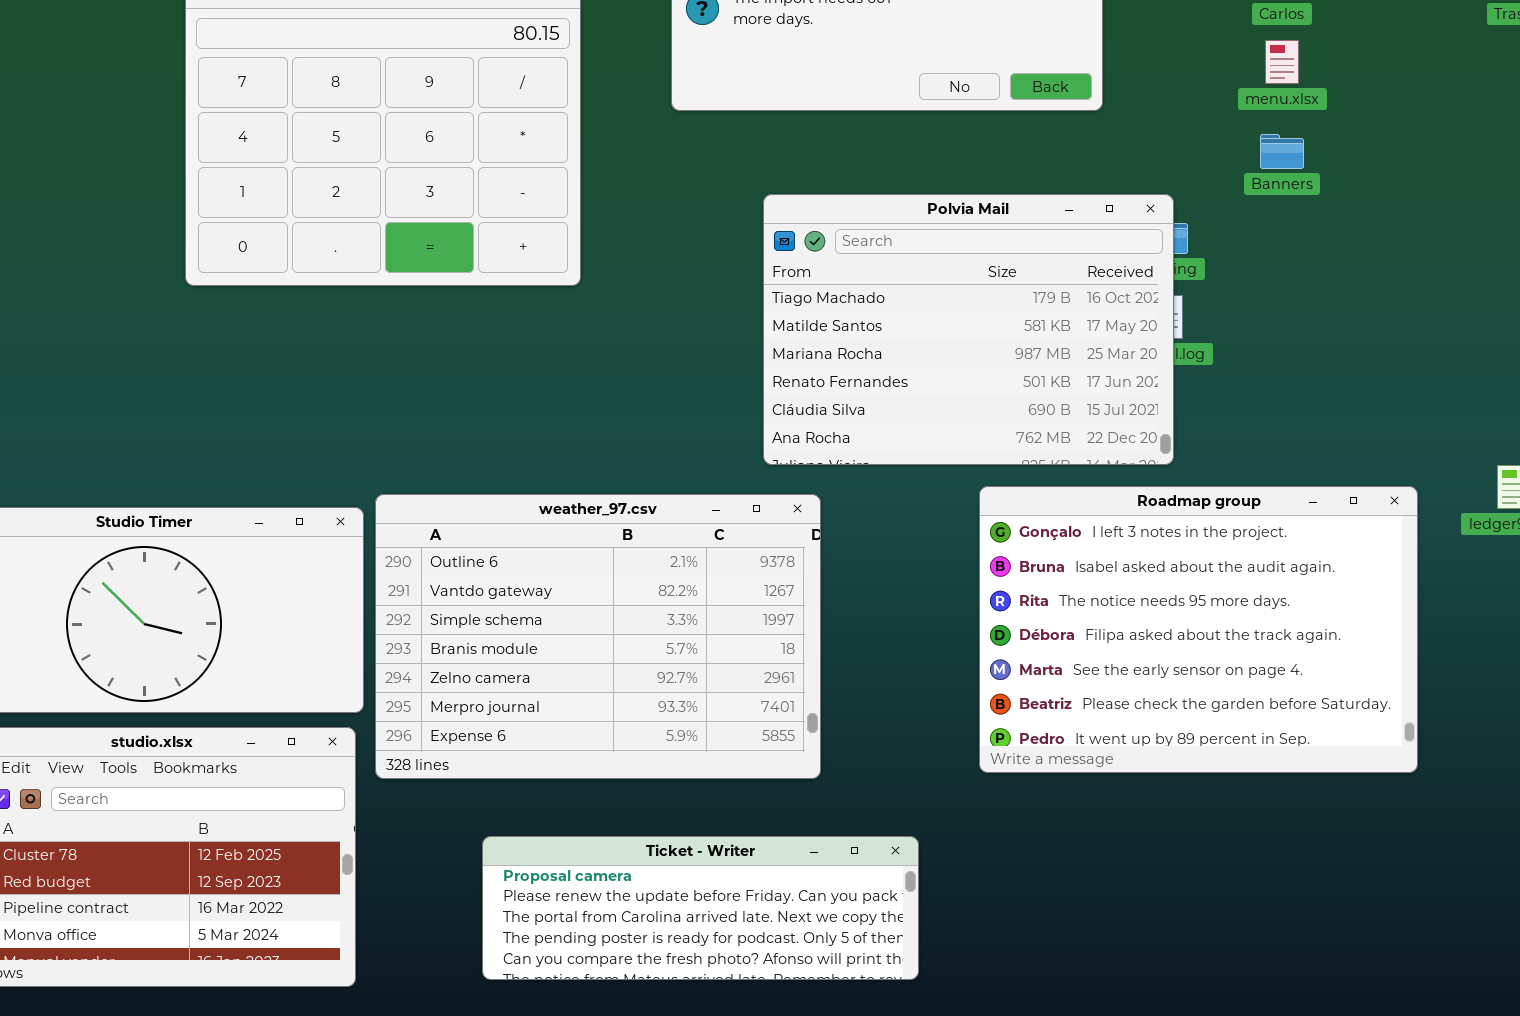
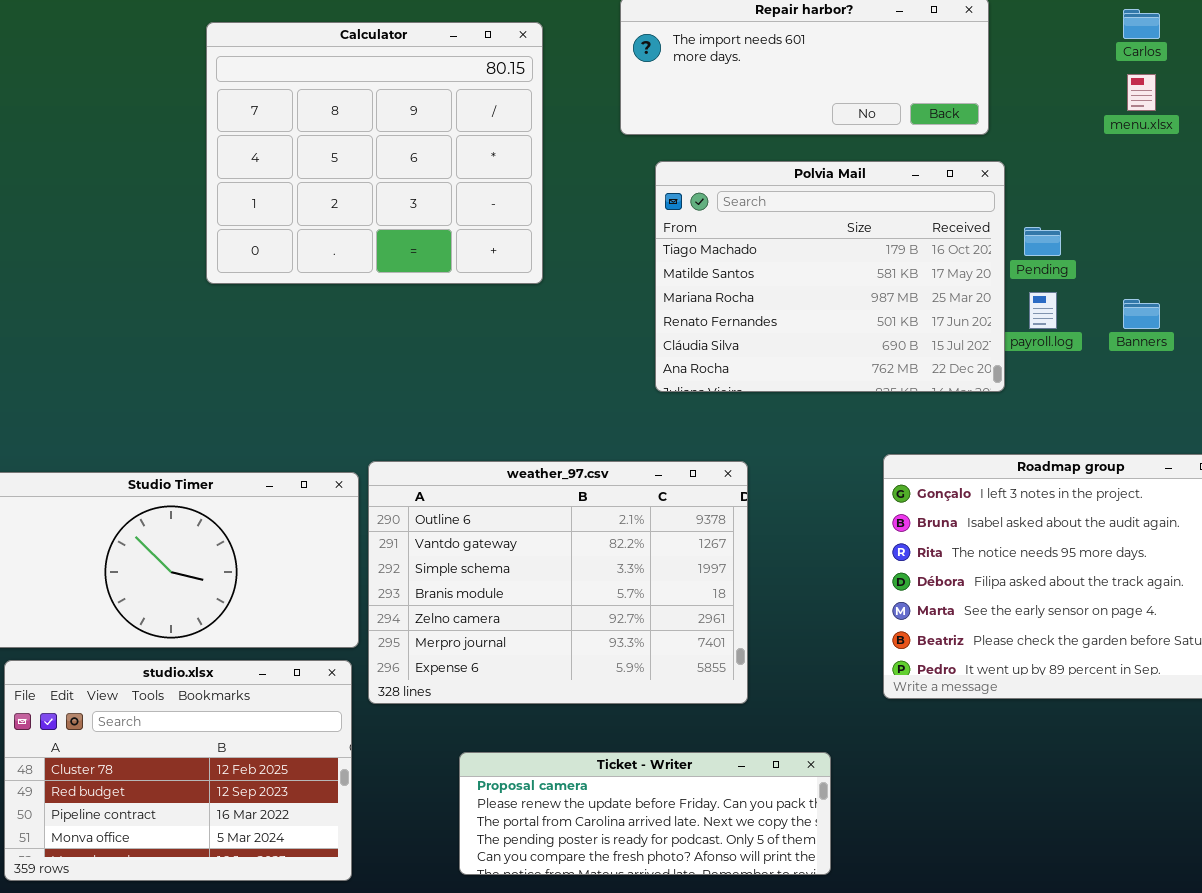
Banners: [1260,134,1304,169] -> [1123,299,1160,329], moved
Polvia Mail: [763,194,1174,465] -> [655,161,1005,392], moved

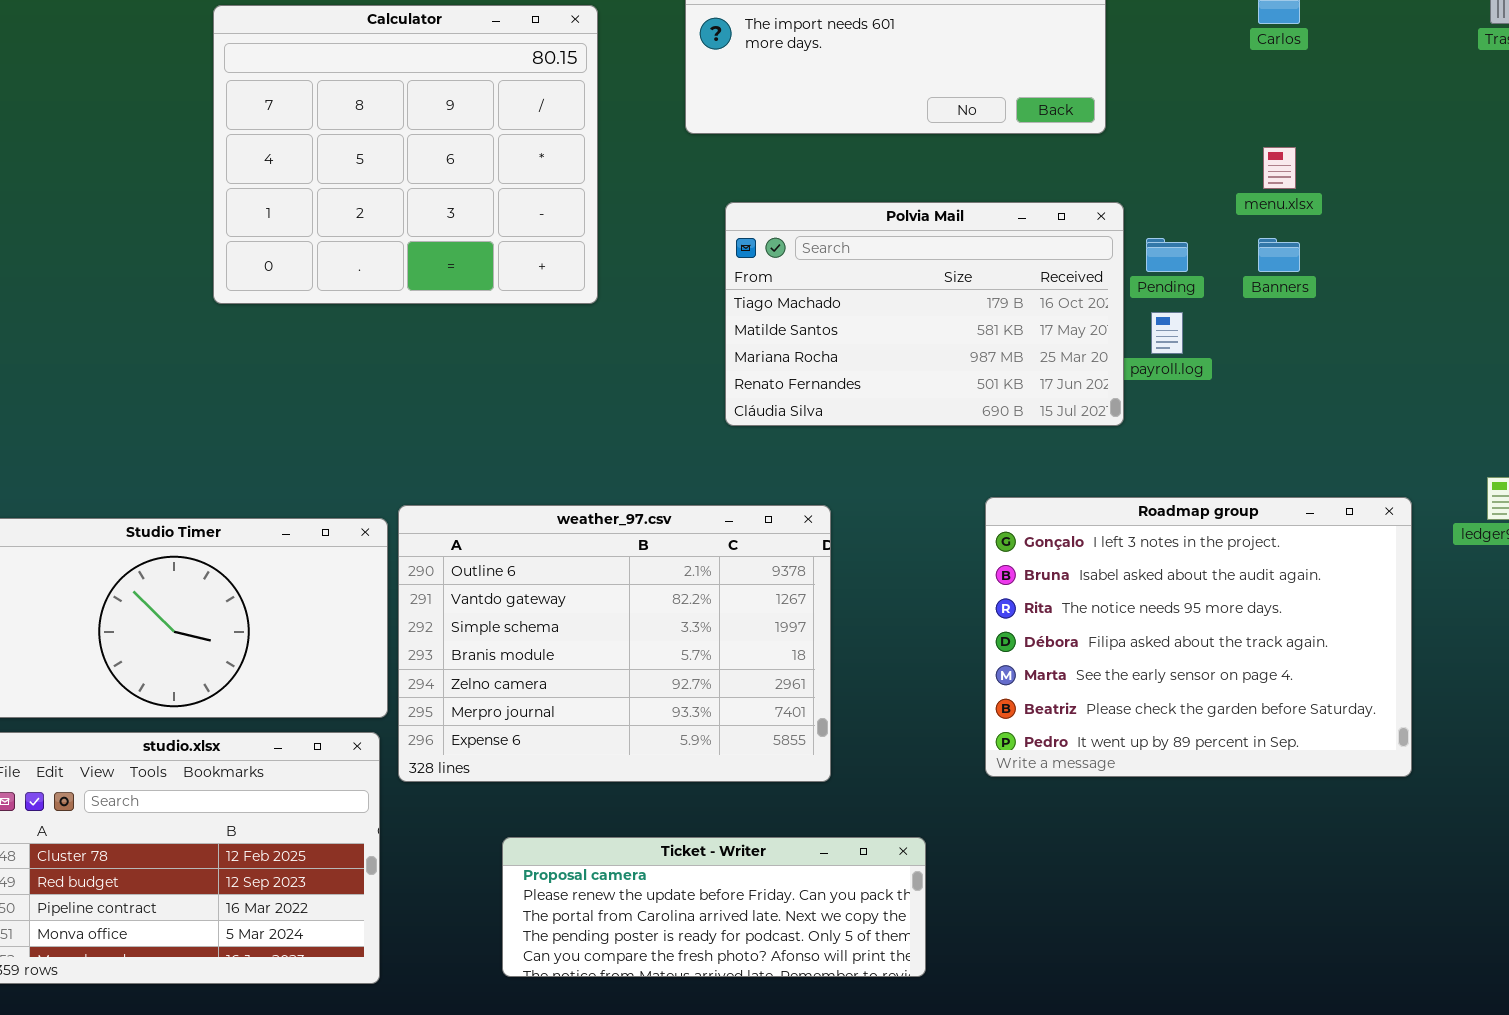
menu.xlsx: [1127,74,1156,111] -> [1263,147,1296,189], moved
Polvia Mail: [655,161,1005,392] -> [725,202,1124,426], resized
Banners: [1123,299,1160,329] -> [1258,238,1300,272], moved

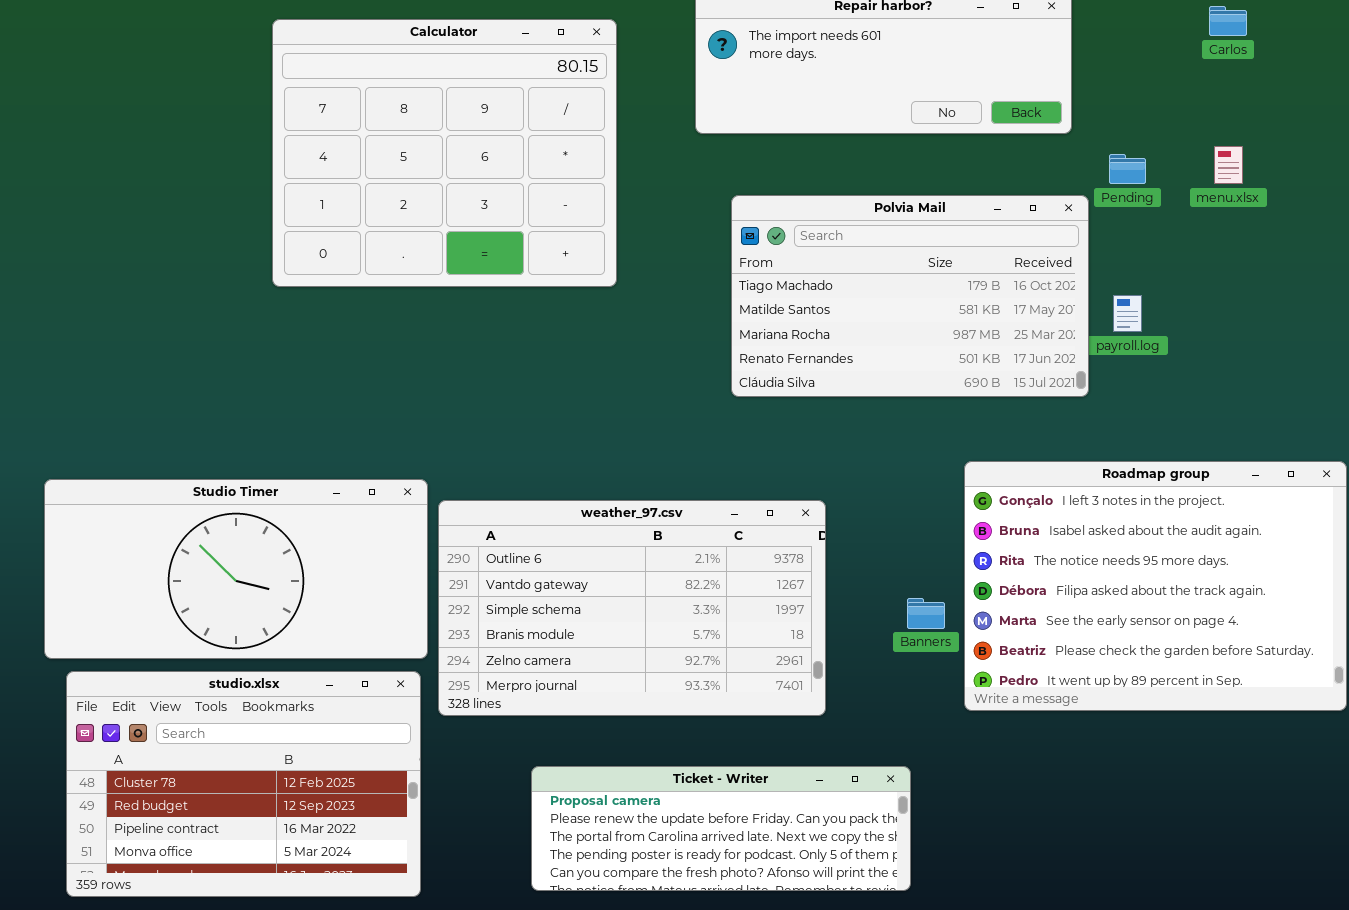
Pending: [1146,238,1188,272] -> [1109,154,1146,184], moved
Banners: [1258,238,1300,272] -> [907,598,945,629], moved
weather_97.csv: [398,505,831,782] -> [438,500,826,716], resized

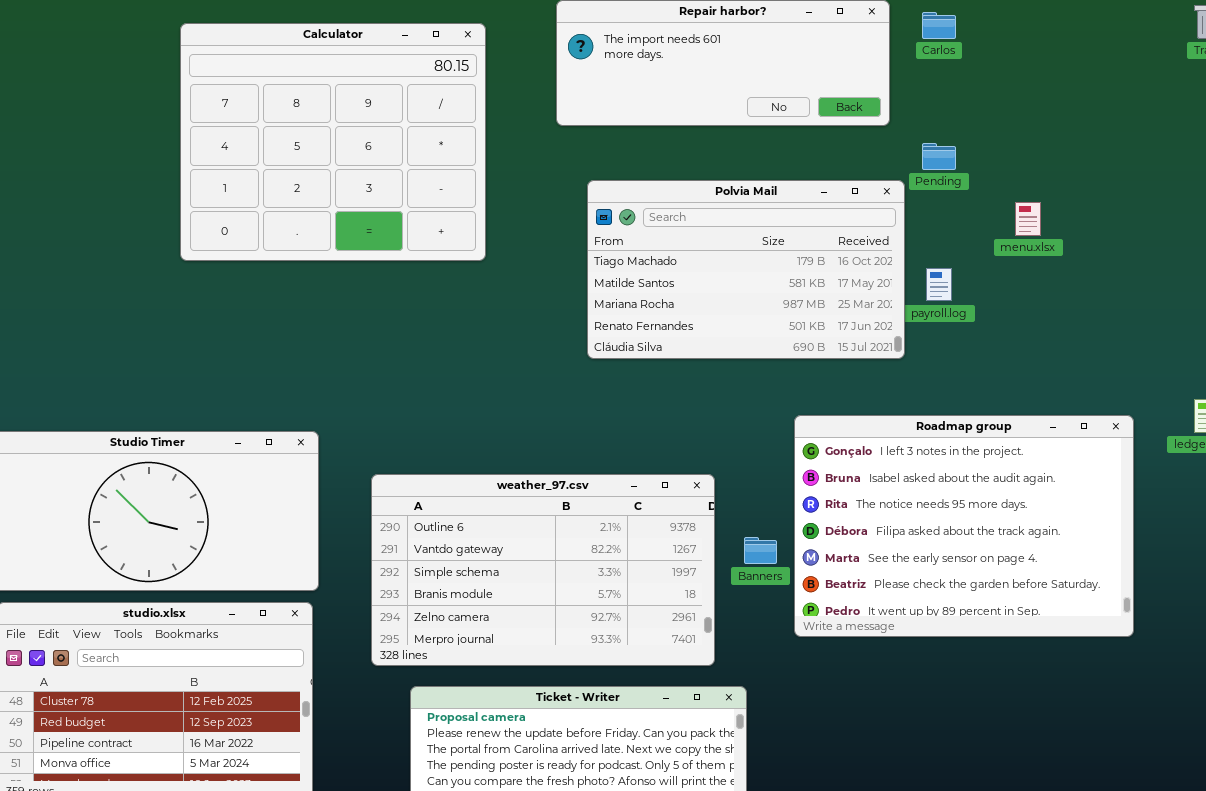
Carlos: [1209,6,1247,36] -> [922,12,956,39], moved
menu.xlsx: [1214,146,1243,184] -> [1015,202,1041,236], moved
weather_97.csv: [438,500,826,716] -> [371,474,715,666], moved

